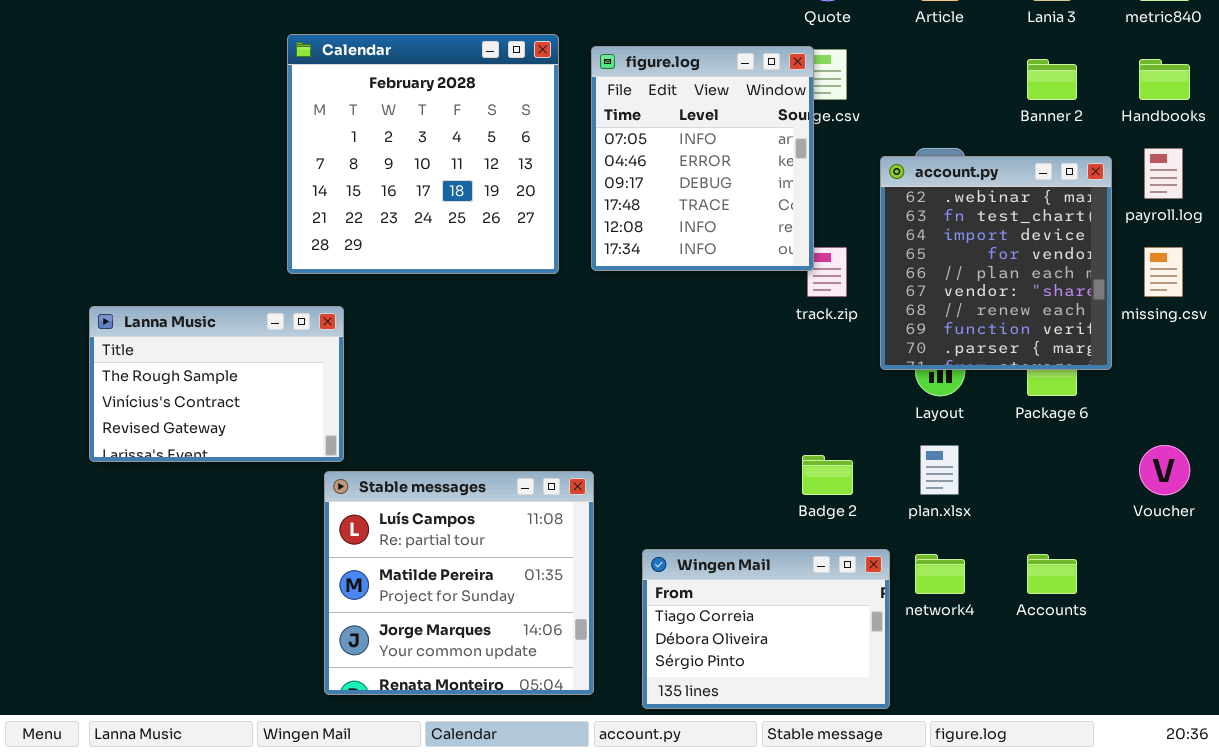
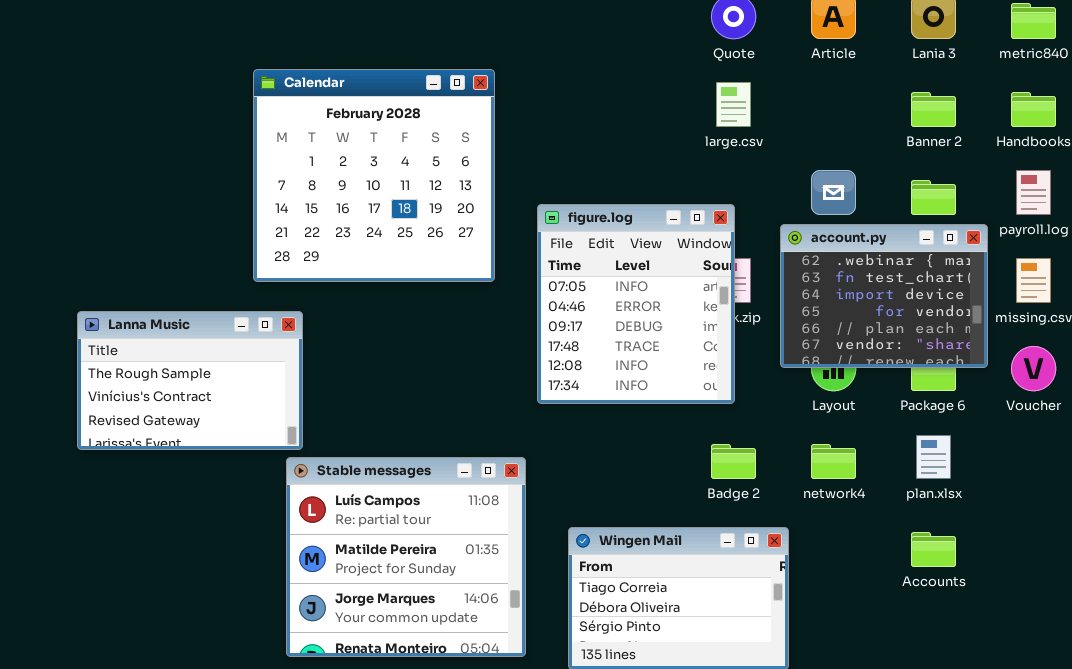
figure.log: [591,46,814,271] -> [537,204,735,404], moved
account.py: [880,156,1112,370] -> [780,224,988,368], resized
plan.xlsx: [920,445,959,495] -> [916,435,951,479], moved
Voucher: [1139,445,1190,495] -> [1011,346,1056,391], moved
network4: [915,554,965,594] -> [811,444,856,479], moved

